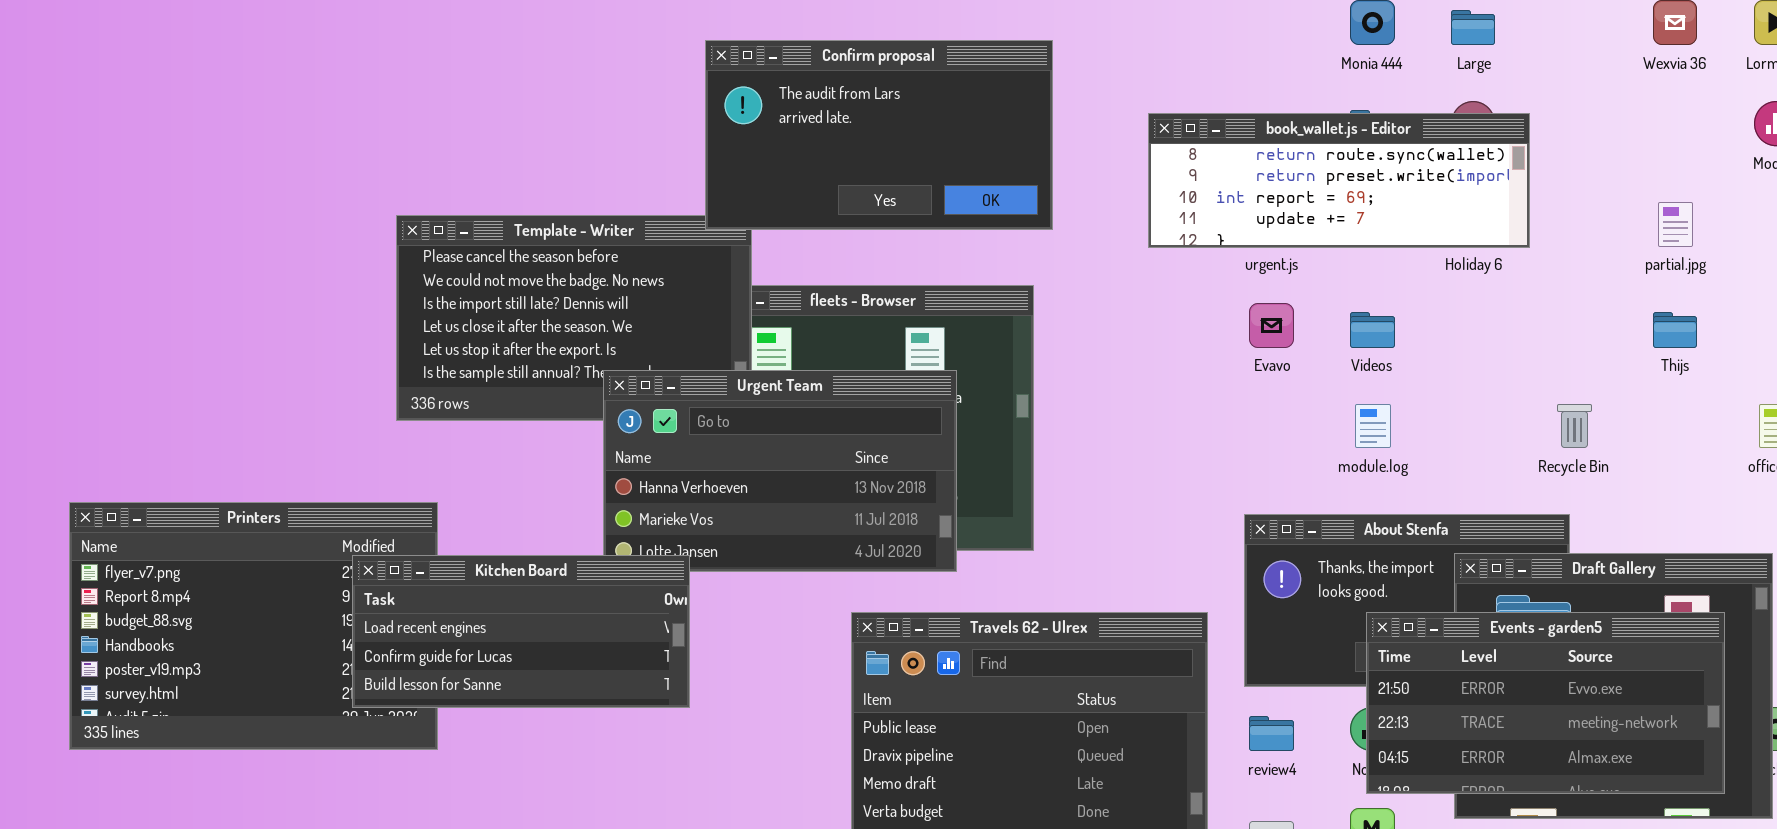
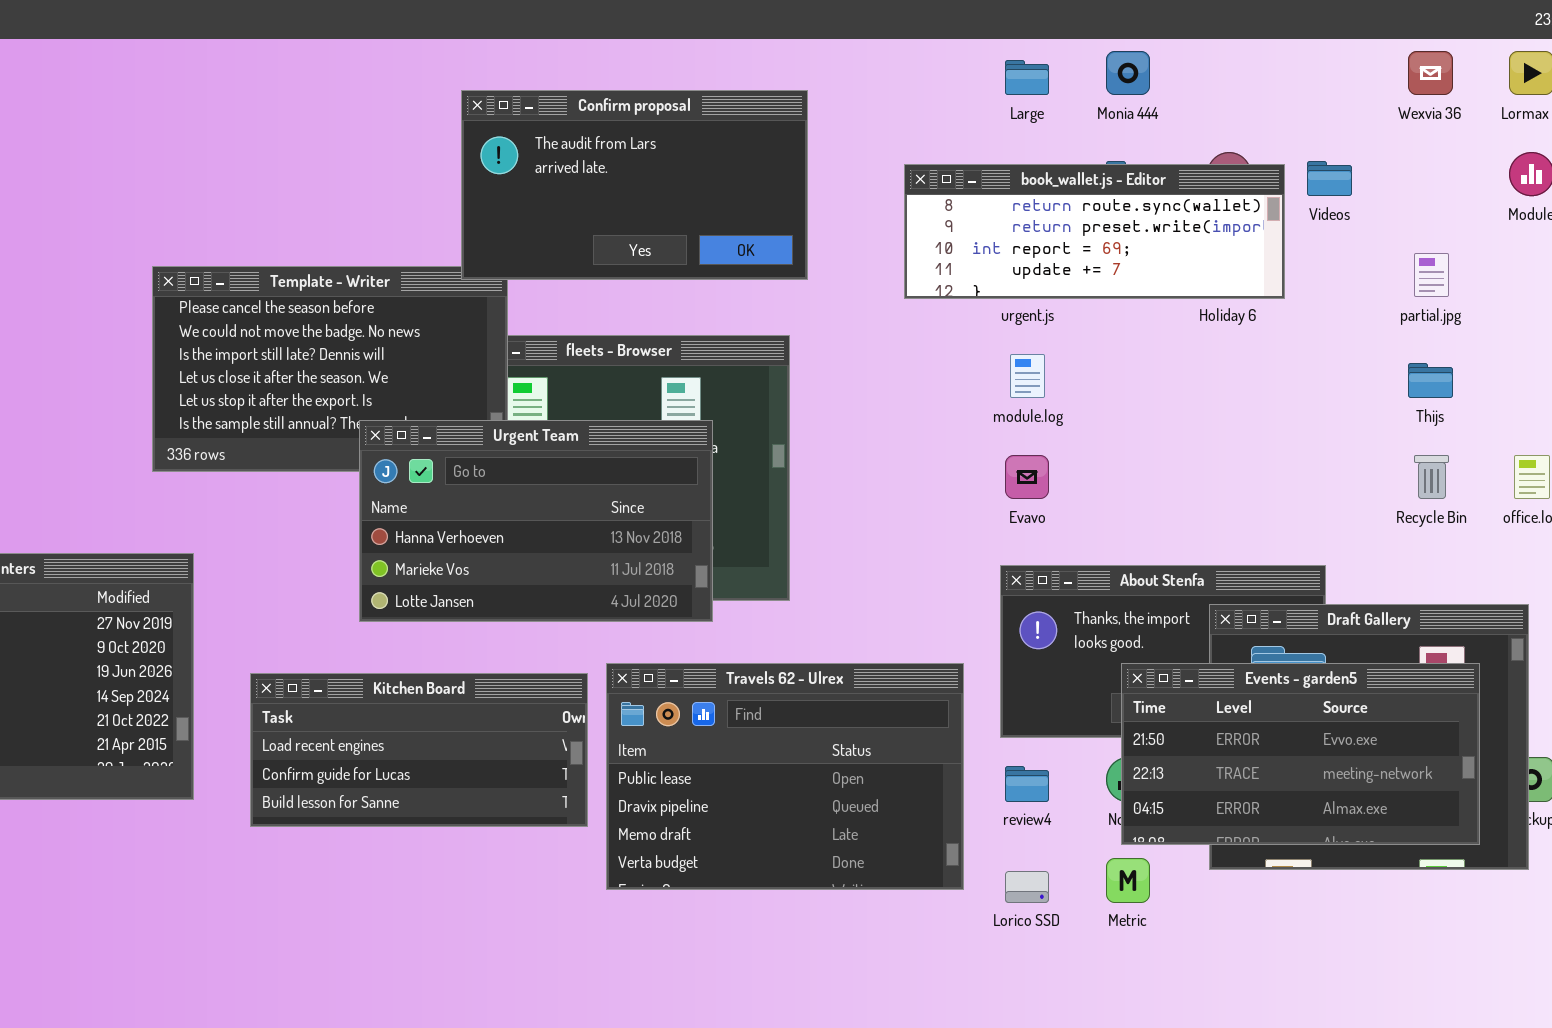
Large: [1451,10,1495,45] -> [1005,60,1049,95], moved
Evavo: [1249,303,1294,348] -> [1005,455,1049,499], moved
Videos: [1350,312,1395,348] -> [1307,161,1352,196], moved
module.log: [1355,404,1391,448] -> [1010,354,1045,398], moved
Recycle Bin: [1557,404,1592,448] -> [1414,455,1449,499], moved
Kitchen Board: [352,555,690,708] -> [250,673,588,827], moved

